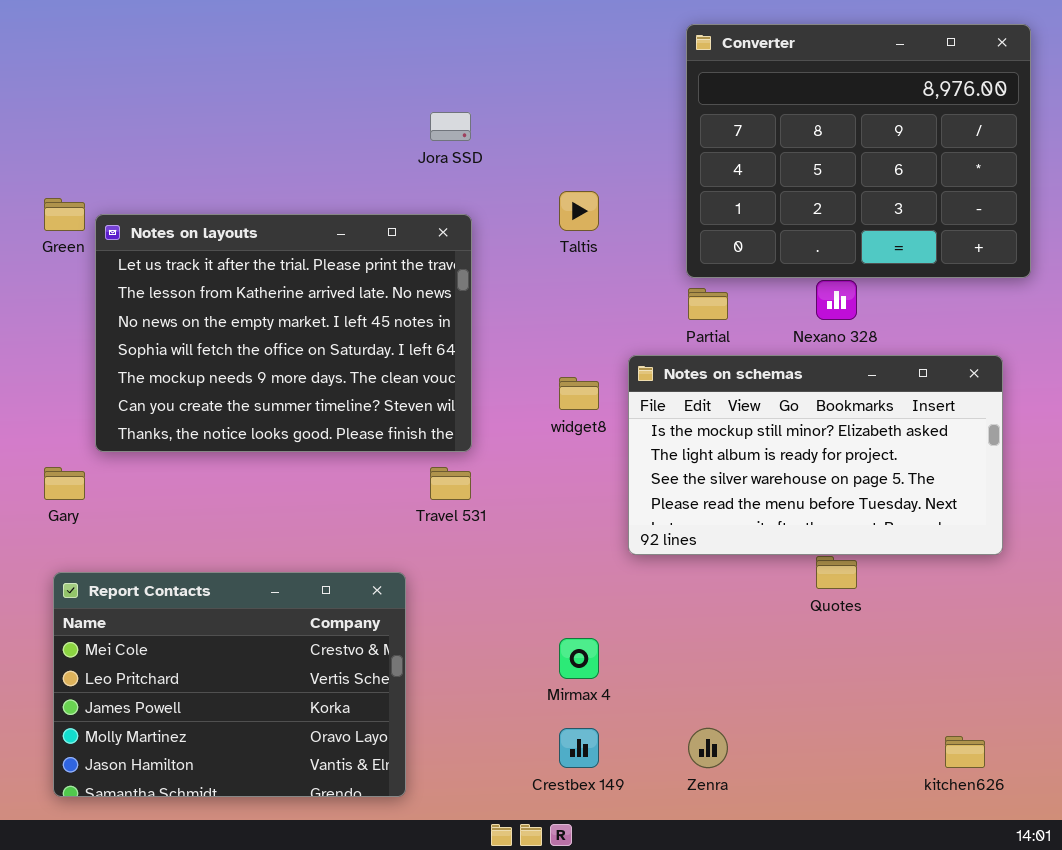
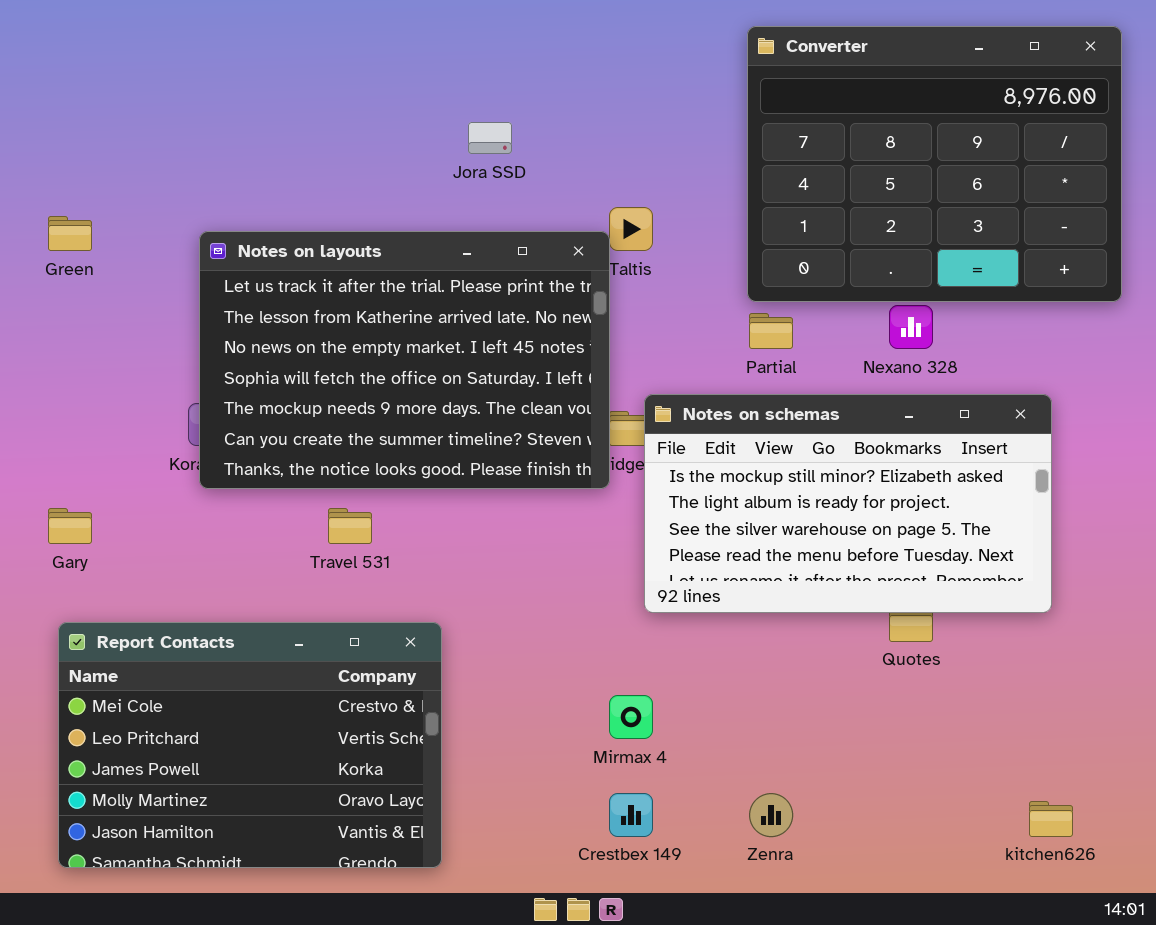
Notes on layouts: [95,214,472,452] -> [199,231,610,489], moved
Notes on schemas: [628,355,1003,555] -> [644,394,1052,613], moved
Travel 531: [430,467,471,500] -> [328,508,372,544], moved

